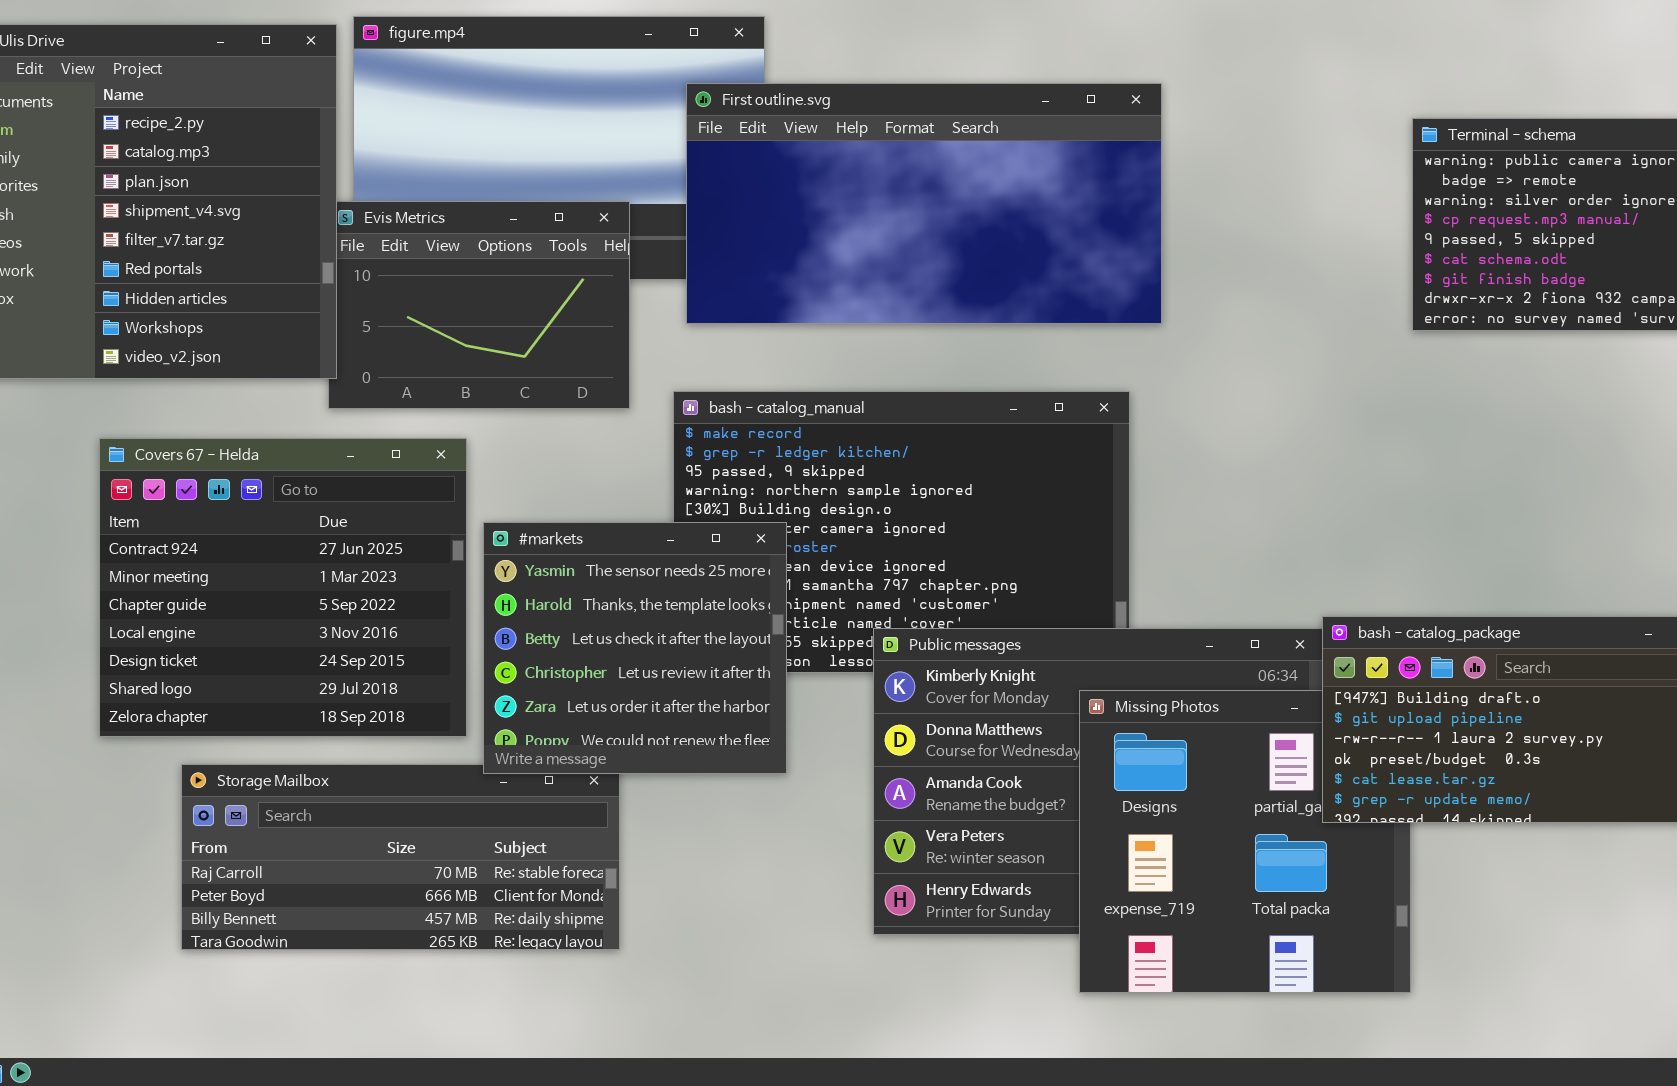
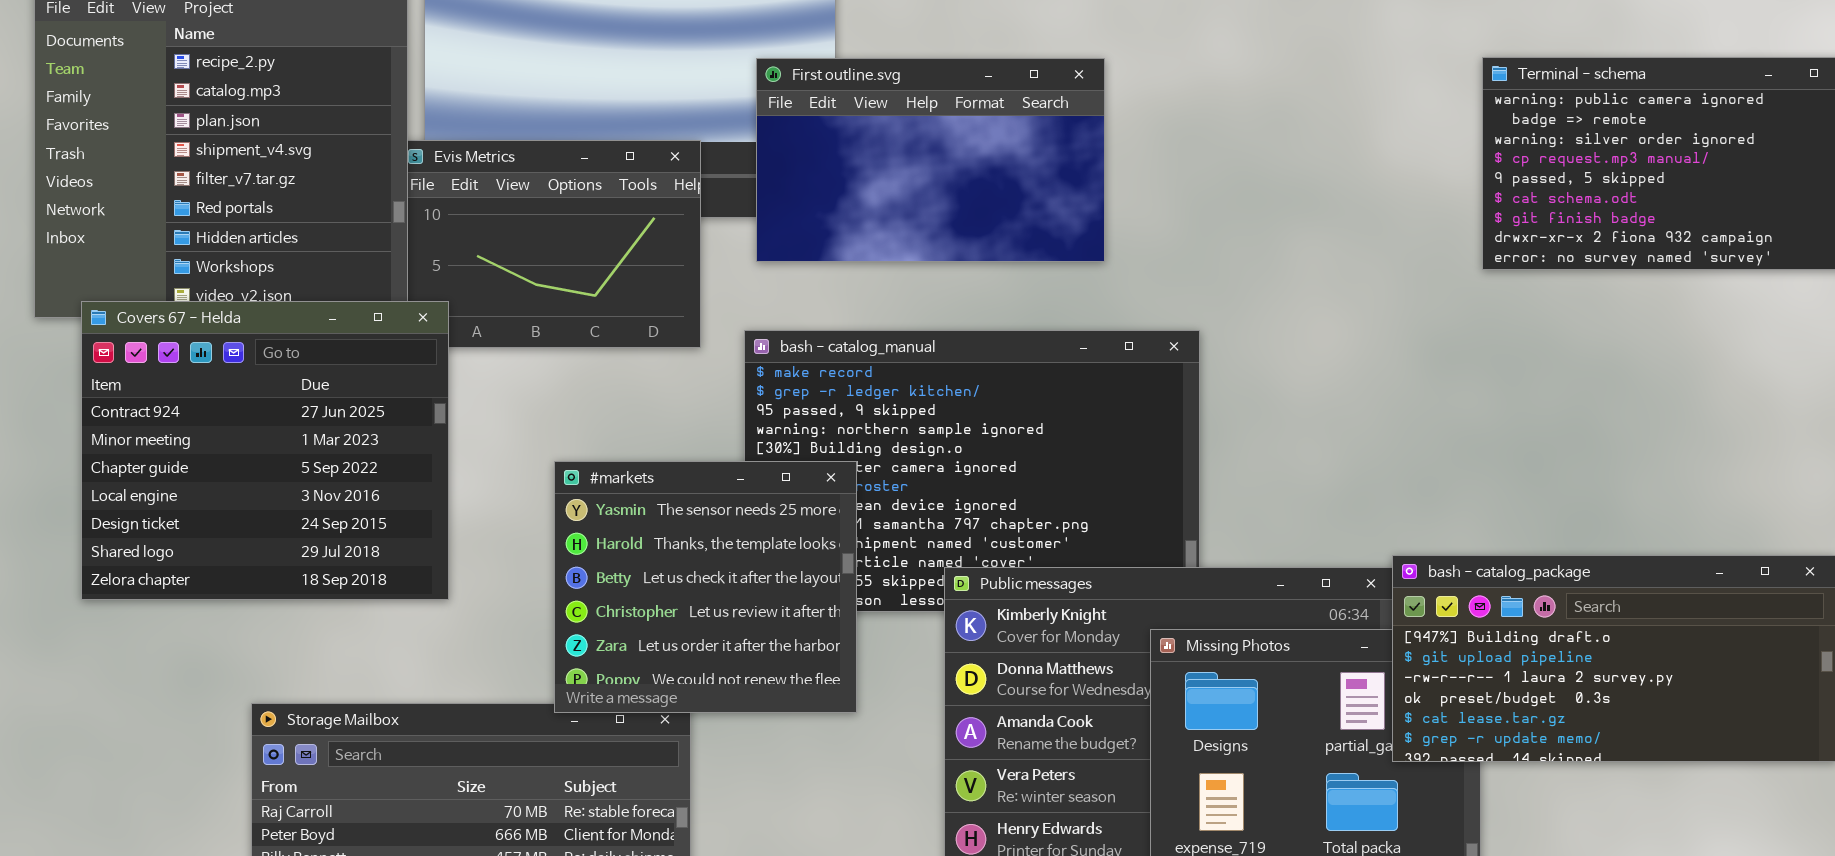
First outline.svg: [686,83,1162,324] -> [756,58,1105,262], resized
Covers 67 - Helda: [99,438,467,737] -> [81,301,449,600], moved

